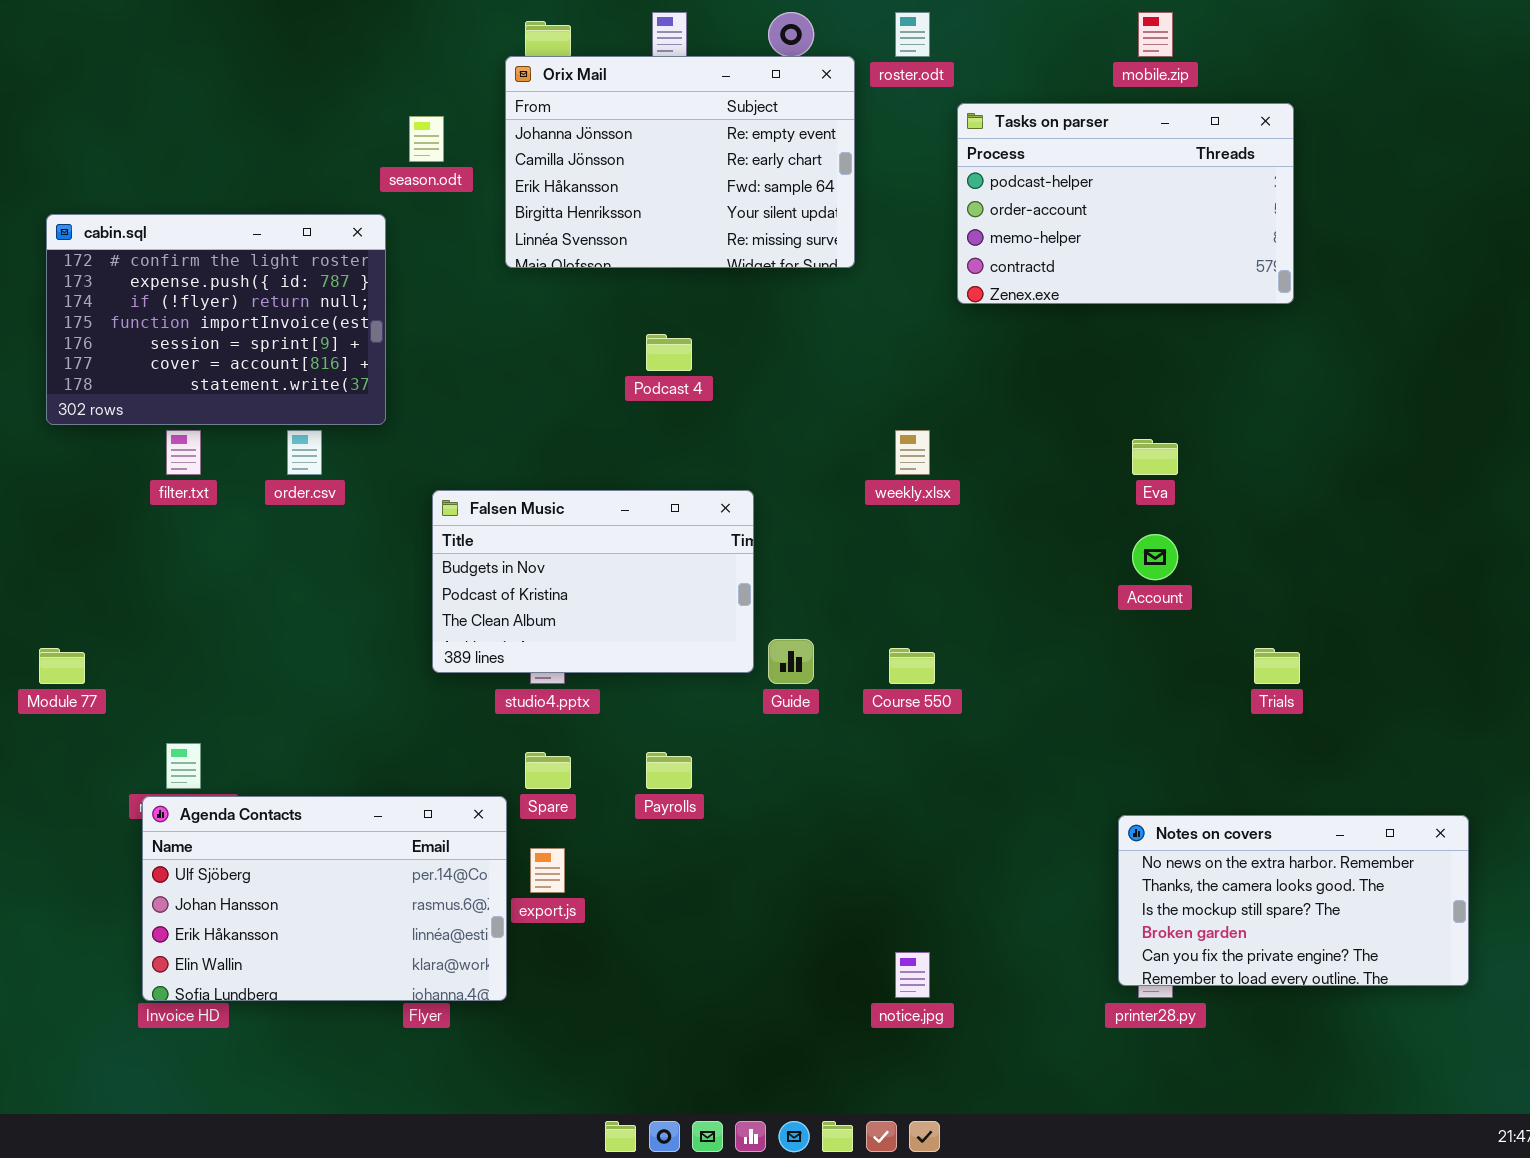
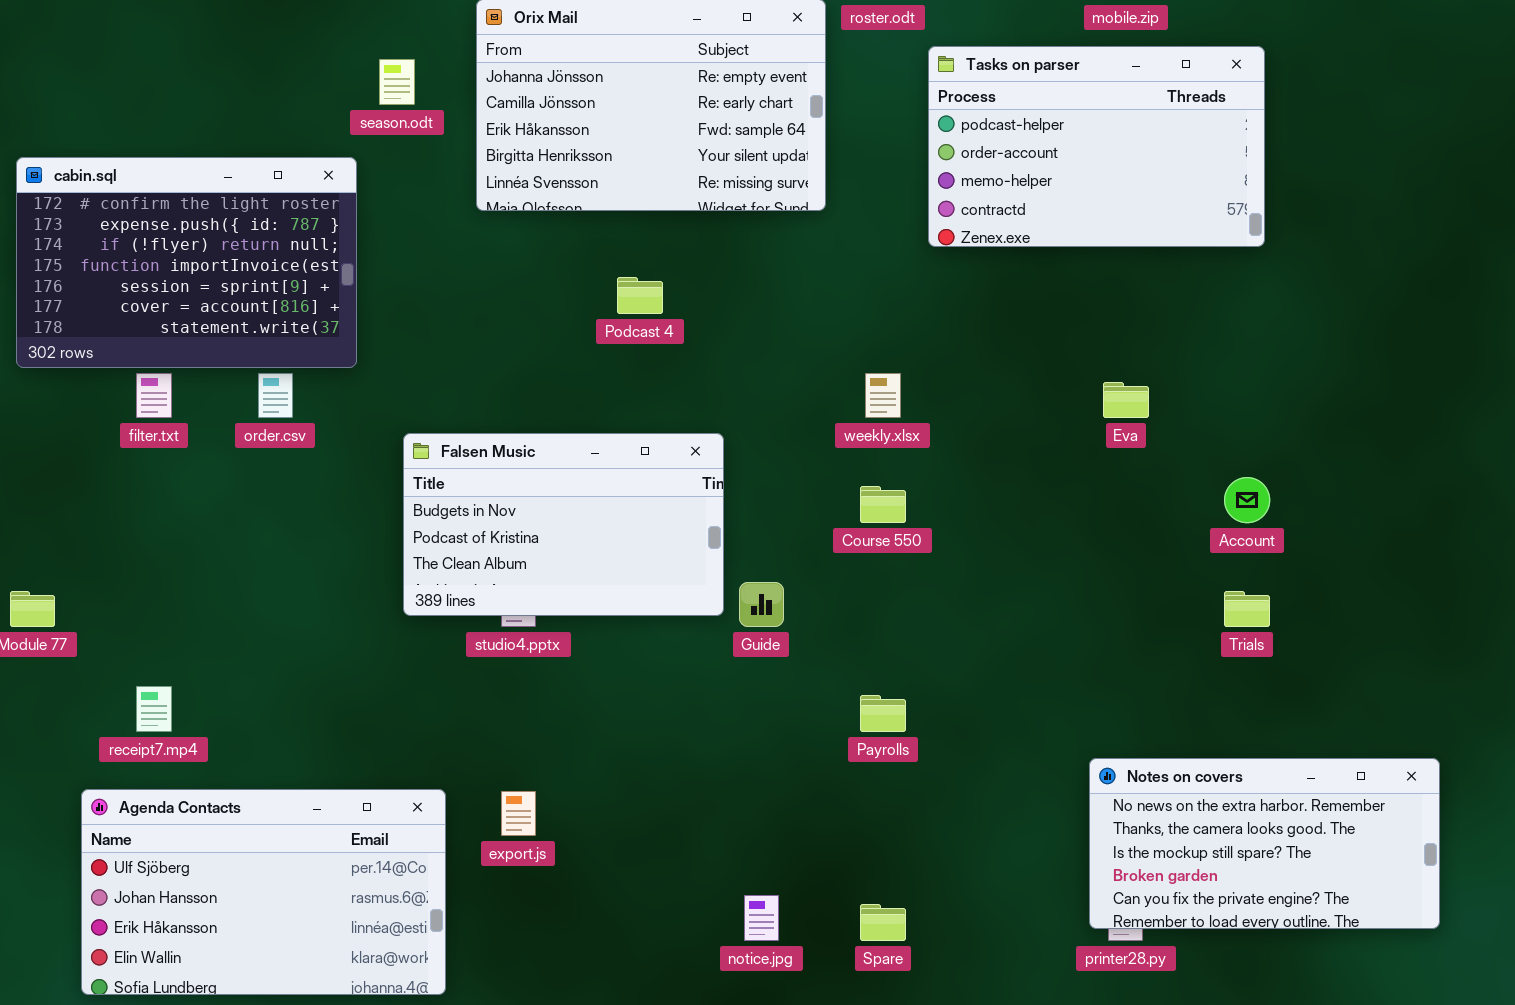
Account: [1132,534,1178,580] -> [1224,477,1270,523], moved
Course 550: [889,648,935,684] -> [860,486,906,523], moved
Spare: [525,752,571,789] -> [860,904,906,941], moved
Payrolls: [646,752,692,789] -> [860,695,906,732], moved
Agenda Contacts: [142,796,507,1001] -> [81,789,446,995], moved
notice.jpg: [895,952,930,998] -> [744,895,779,941], moved

